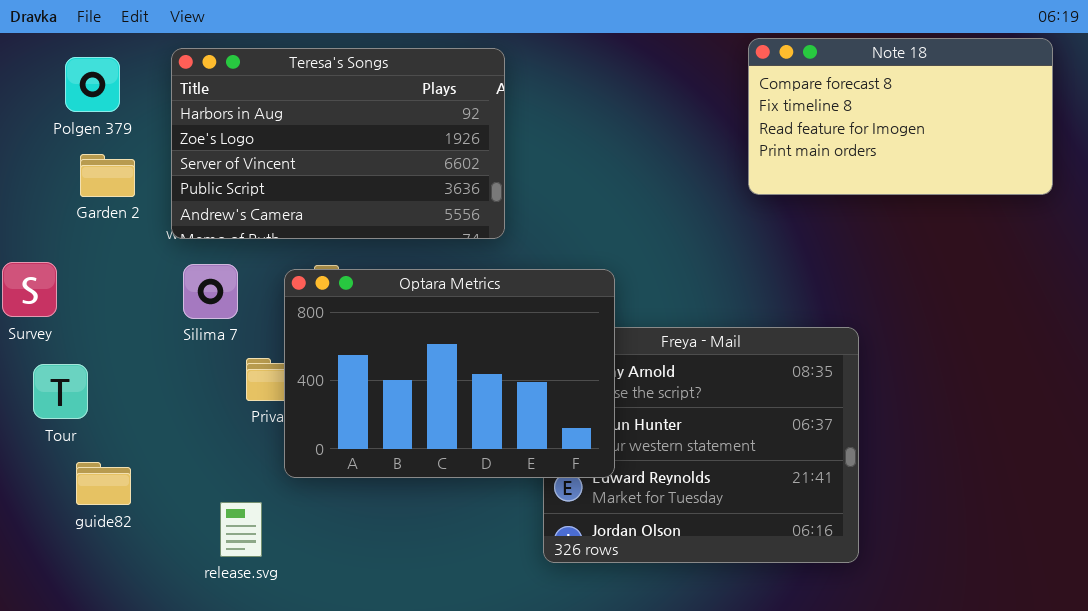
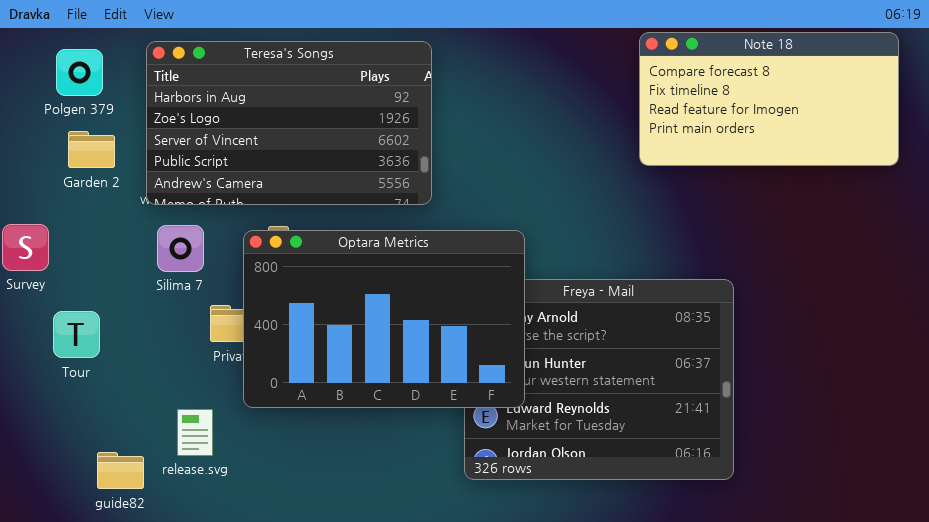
Tour: [33,364,88,419] -> [53,311,100,358], moved
guide82: [76,462,131,505] -> [97,452,144,489], moved
release.svg: [220,502,262,557] -> [177,409,213,456], moved

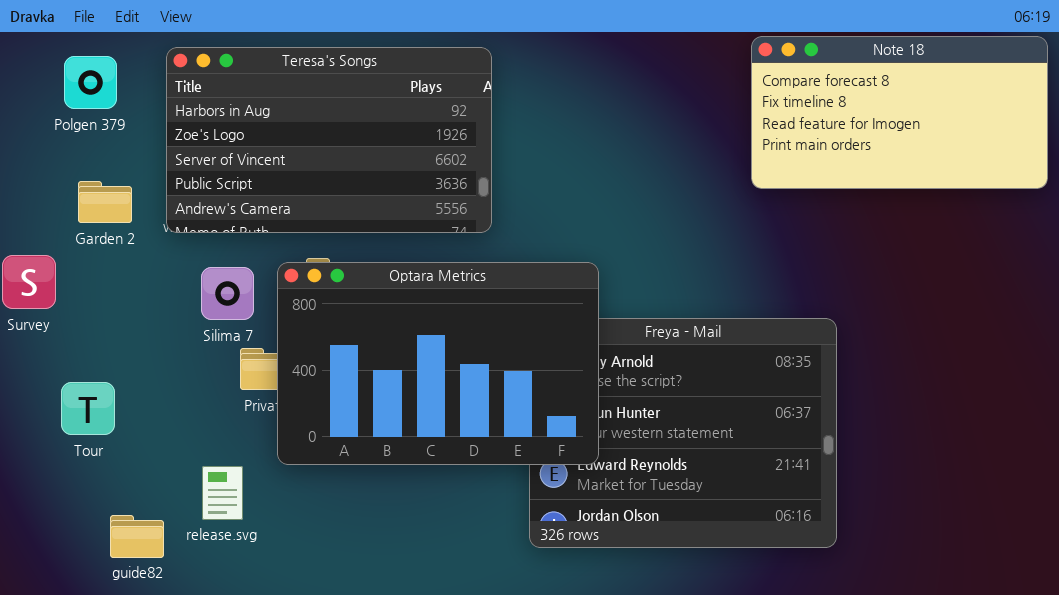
Note 18: [639,32,899,166] -> [751,36,1048,189], moved
Garden 2: [68,131,115,168] -> [78,181,132,223], moved
Silima 7: [157,225,204,272] -> [201,267,254,320], moved
Tour: [53,311,100,358] -> [61,382,115,435], moved

